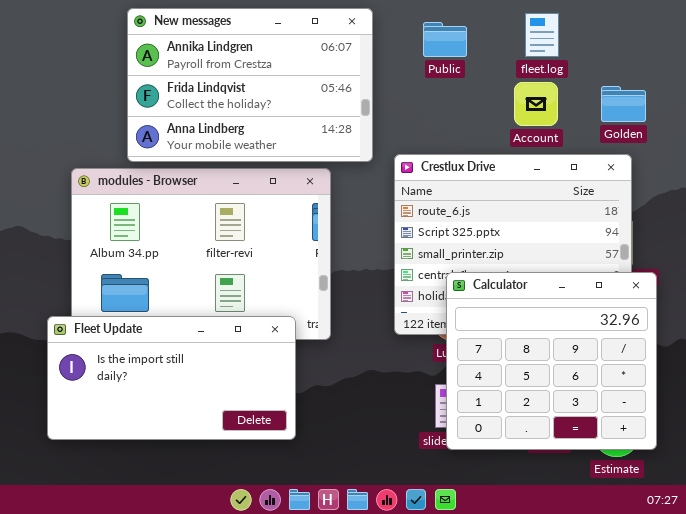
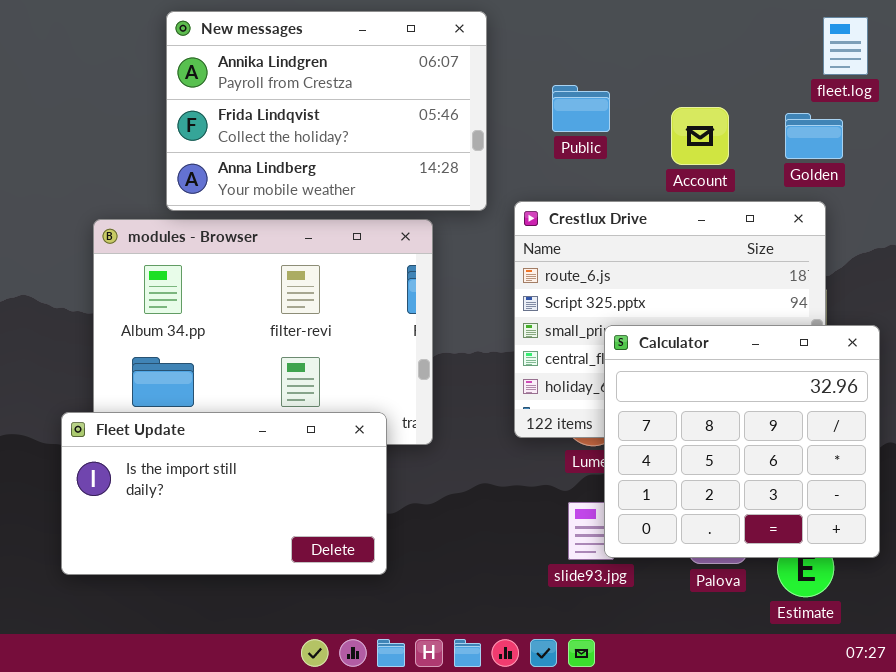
fleet.log: [525,13,559,57] -> [823,17,868,75], moved
Public: [423,22,467,57] -> [552,85,610,132], moved
Calculator: [446,272,657,450] -> [604,325,880,558], moved

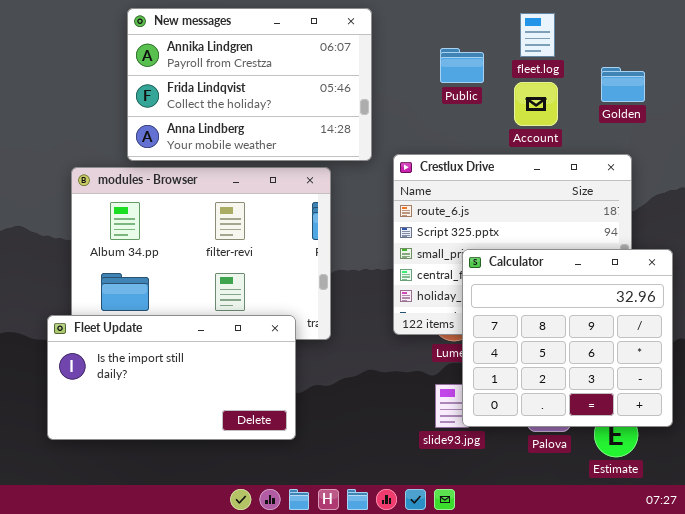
fleet.log: [823,17,868,75] -> [520,13,555,57], moved
Public: [552,85,610,132] -> [440,48,484,83], moved
Golden: [785,113,843,159] -> [601,67,645,102], moved

